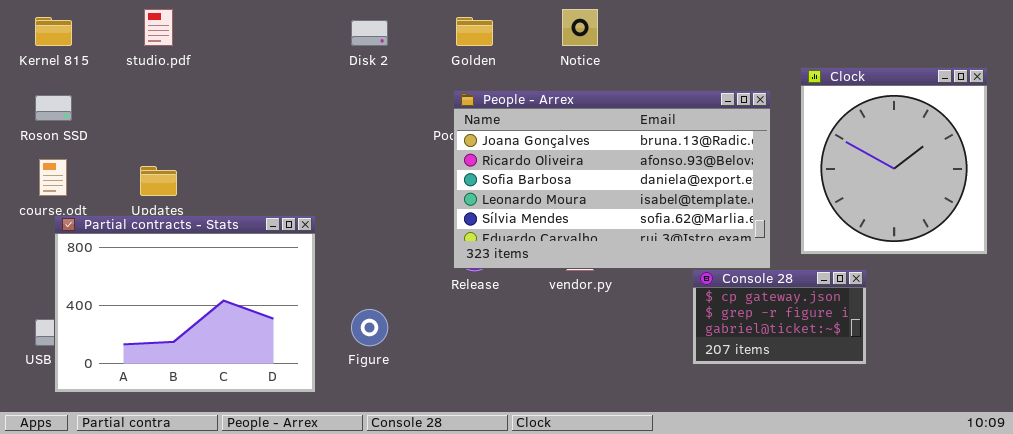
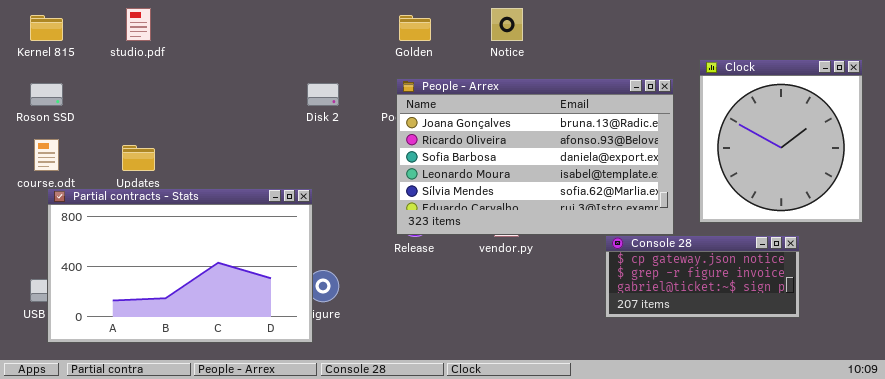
Disk 2: [351,20,388,46] -> [307,83,339,106], moved
Partial contracts - Stats: [54,215,316,393] -> [47,188,313,343], resized
Console 28: [692,269,867,365] -> [605,235,800,318], resized

